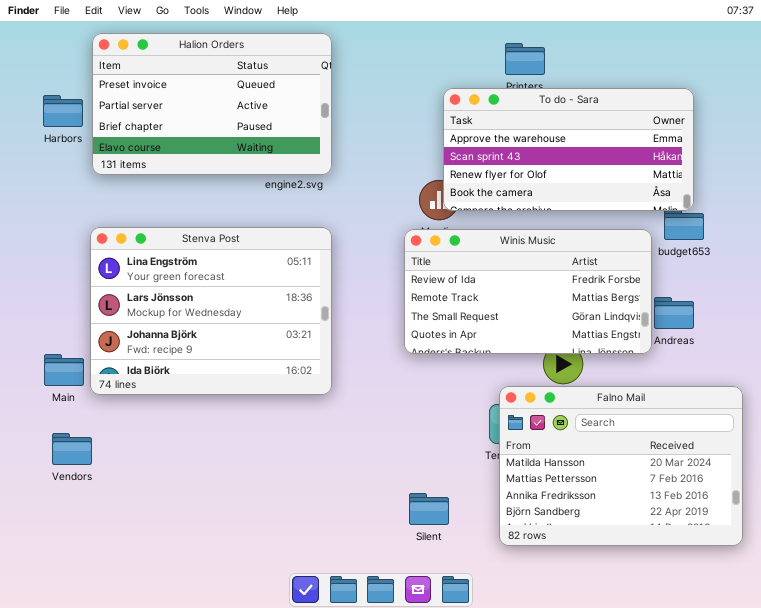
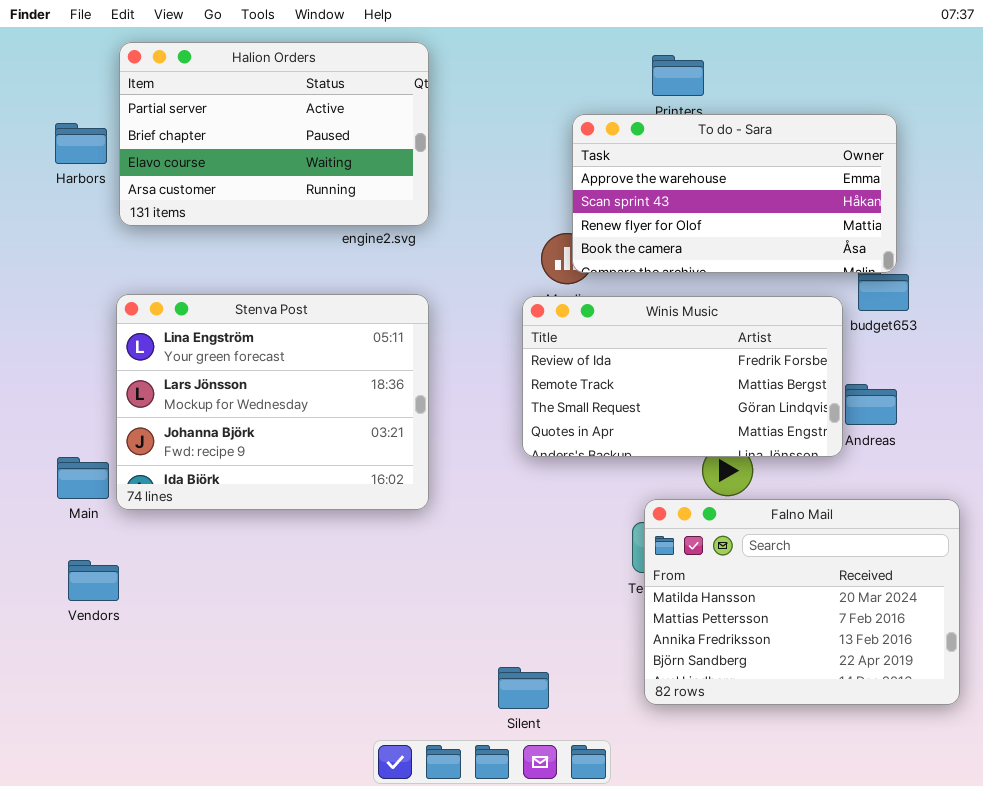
Halion Orders: [92,33,332,175] -> [119,42,429,226], scrolled down 1 row
Silent: [409,493,449,525] -> [498,667,549,709], moved

